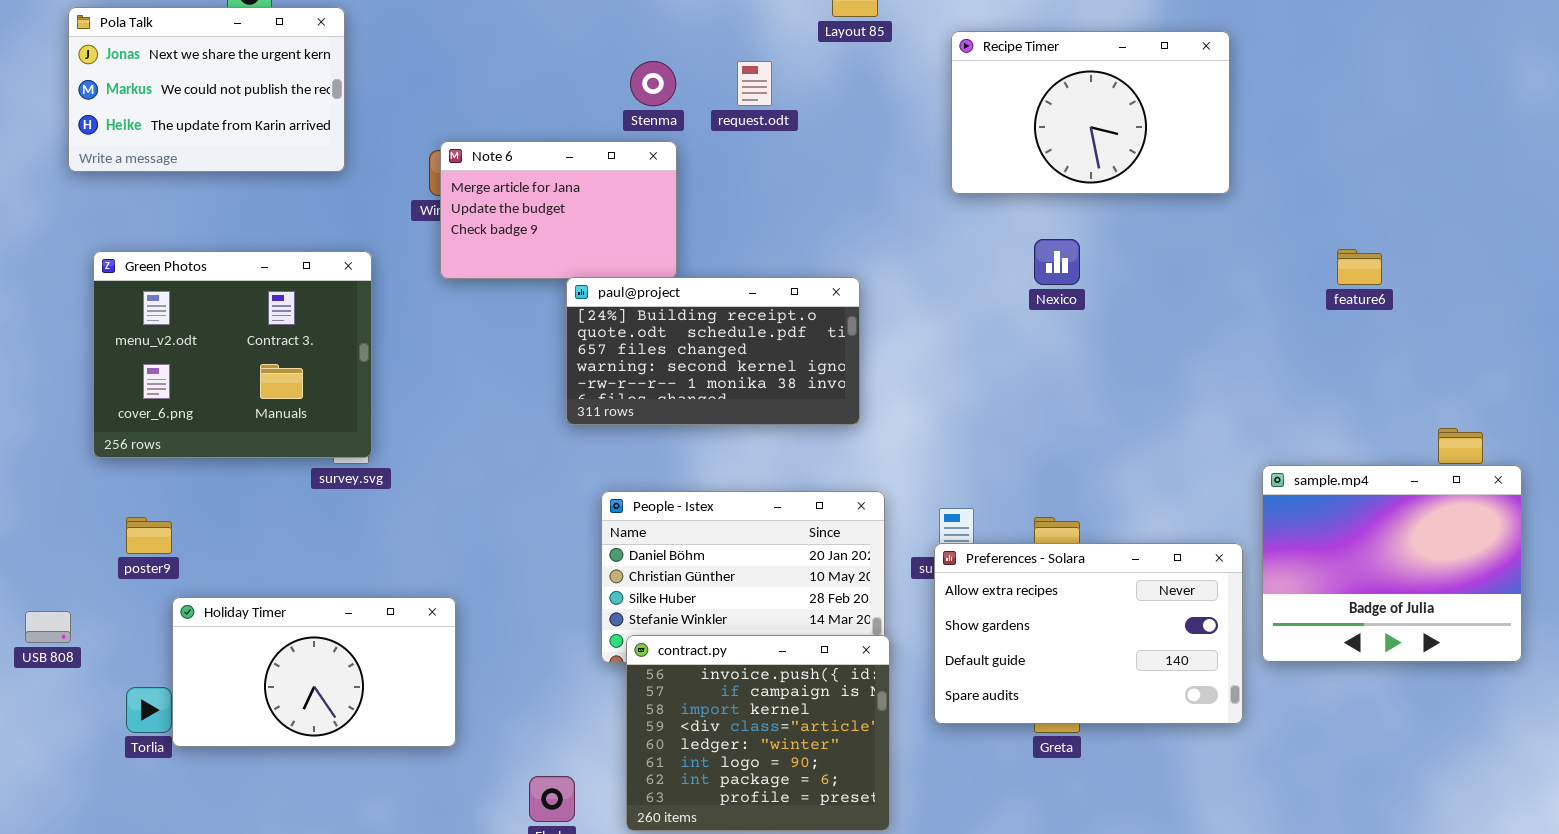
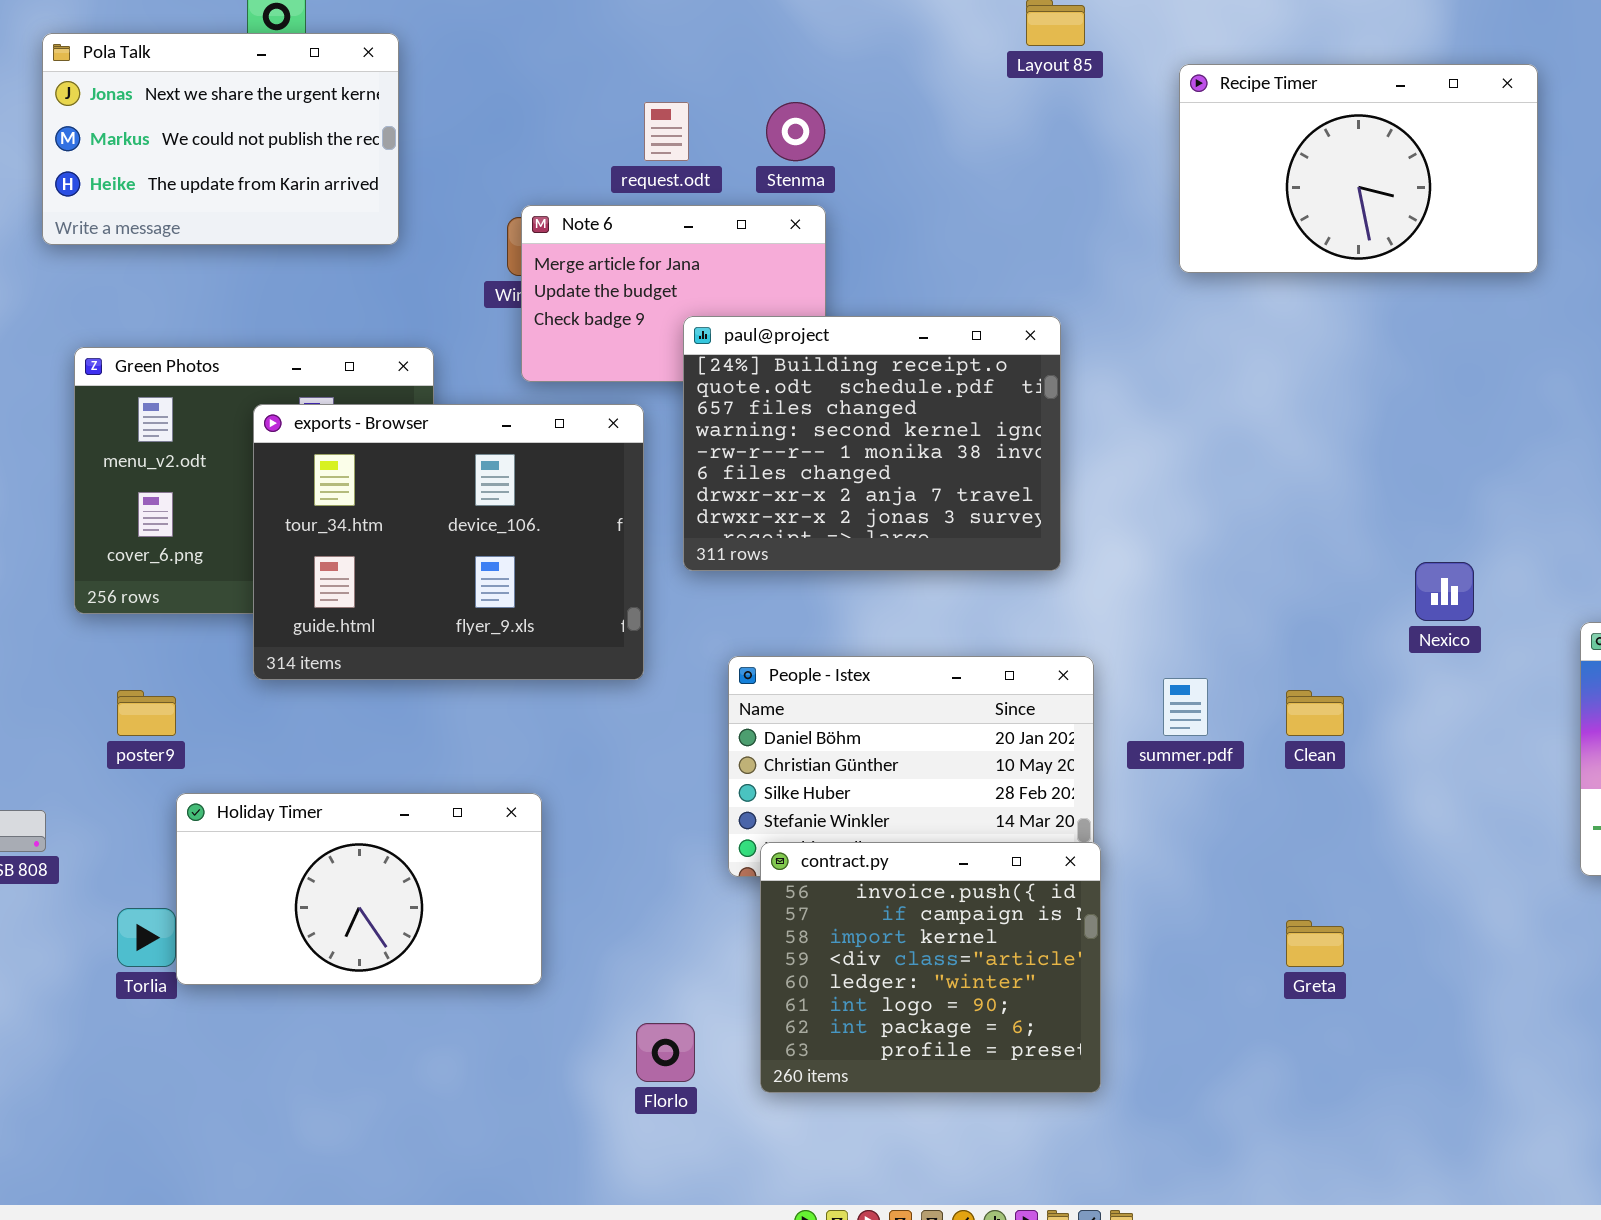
request.odt: [737,61,772,106] -> [644,102,689,161], moved
Nexico: [1034,239,1080,285] -> [1415,562,1474,621], moved
paul@project: [566,277,860,425] -> [683,316,1061,571], resized
exports - Browser: none -> [253,404,644,680], opened
Preferences - Solara: [934,543,1243,724] -> none, closed

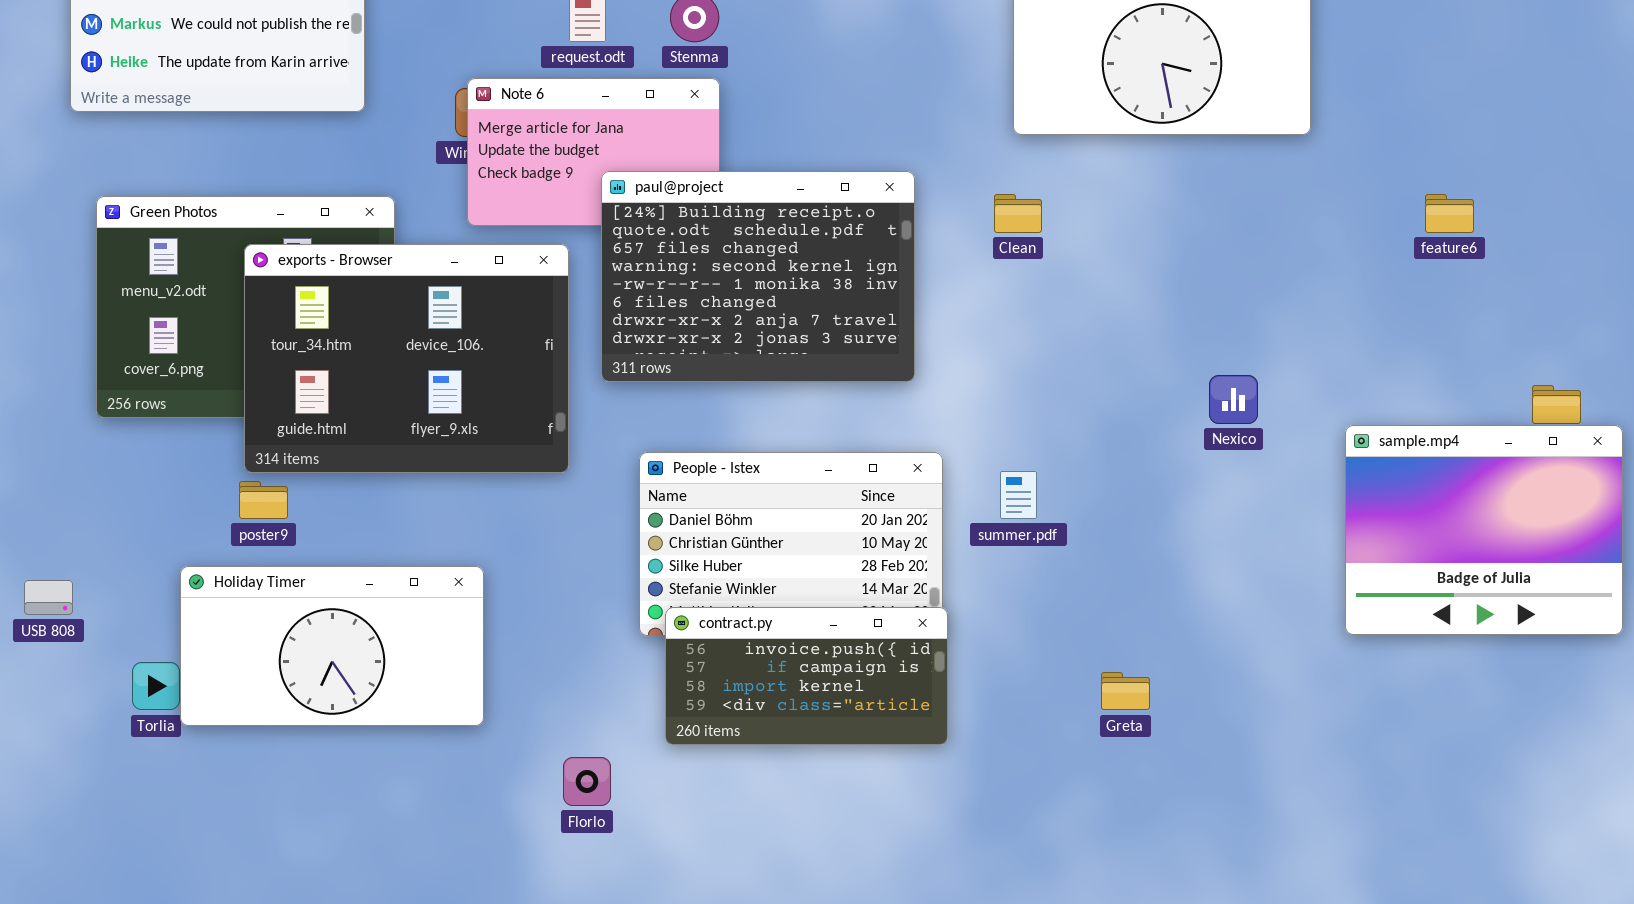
poster9: [117,690,176,736] -> [239,481,288,519], moved
Clean: [1286,690,1344,736] -> [994,194,1042,233], moved
contract.py: [760,842,1101,1093] -> [665,607,948,745], resized

